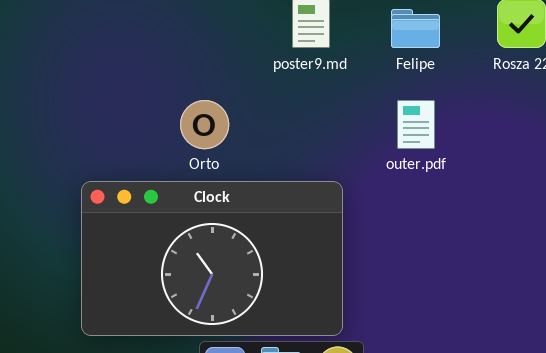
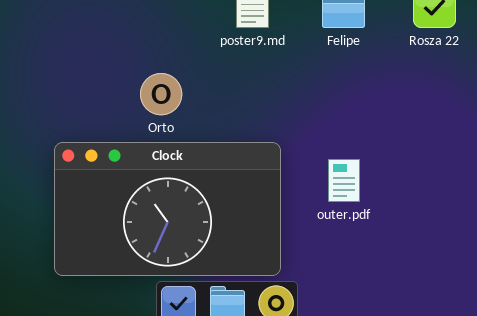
outer.pdf: [397,100,435,149] -> [328,159,360,202], moved

